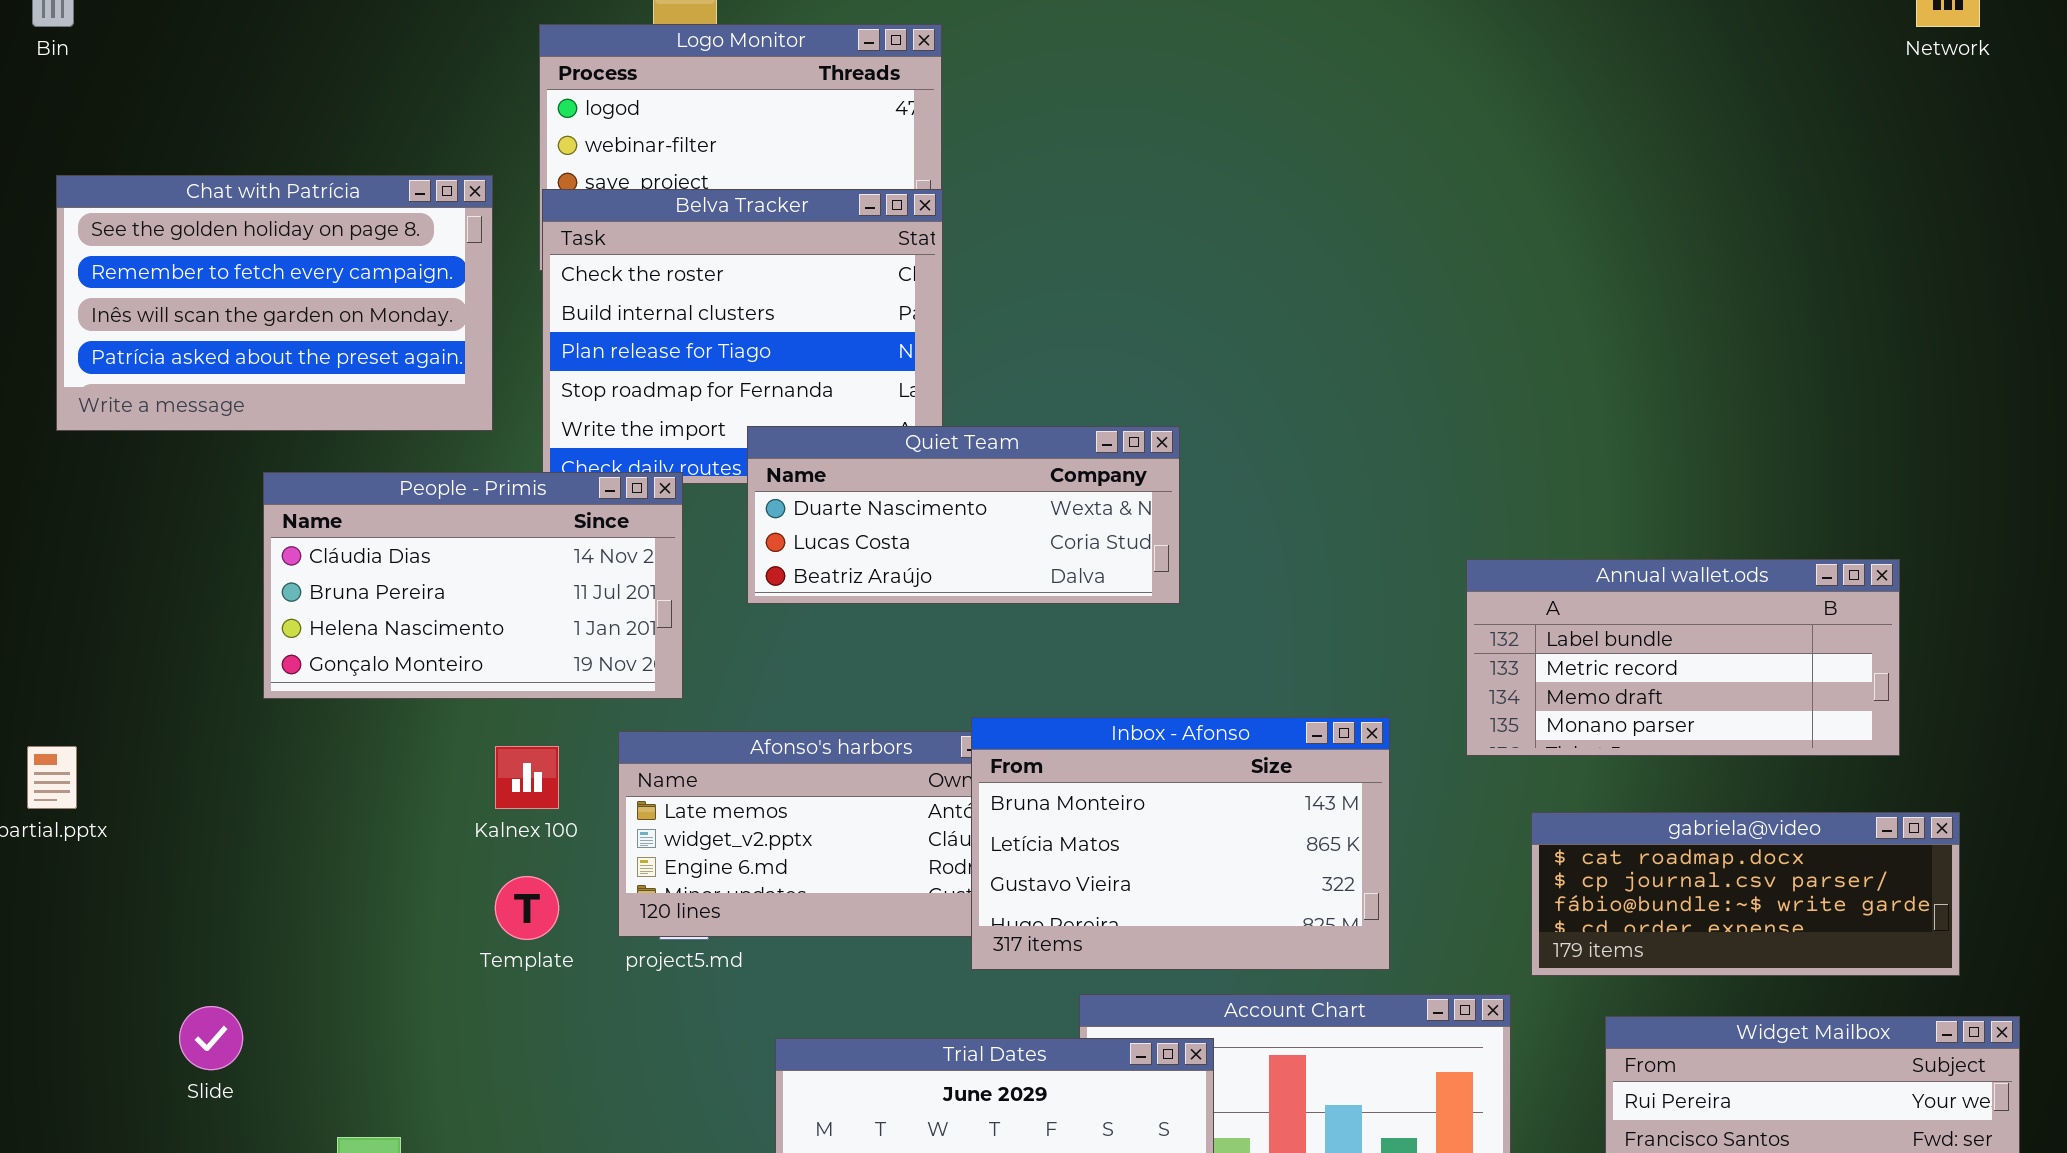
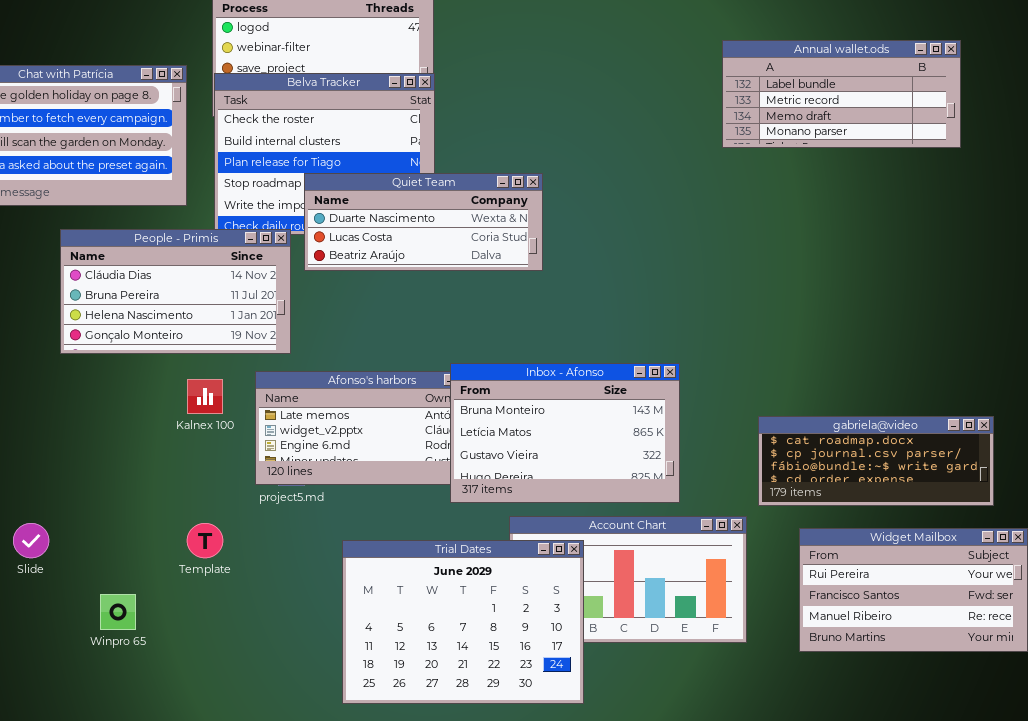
Quiet Team: [747,426,1180,604] -> [304,173,543,271], moved
Annual wallet.ods: [1466,559,1900,756] -> [722,40,961,148], moved
Template: [495,876,559,940] -> [187,523,223,558], moved

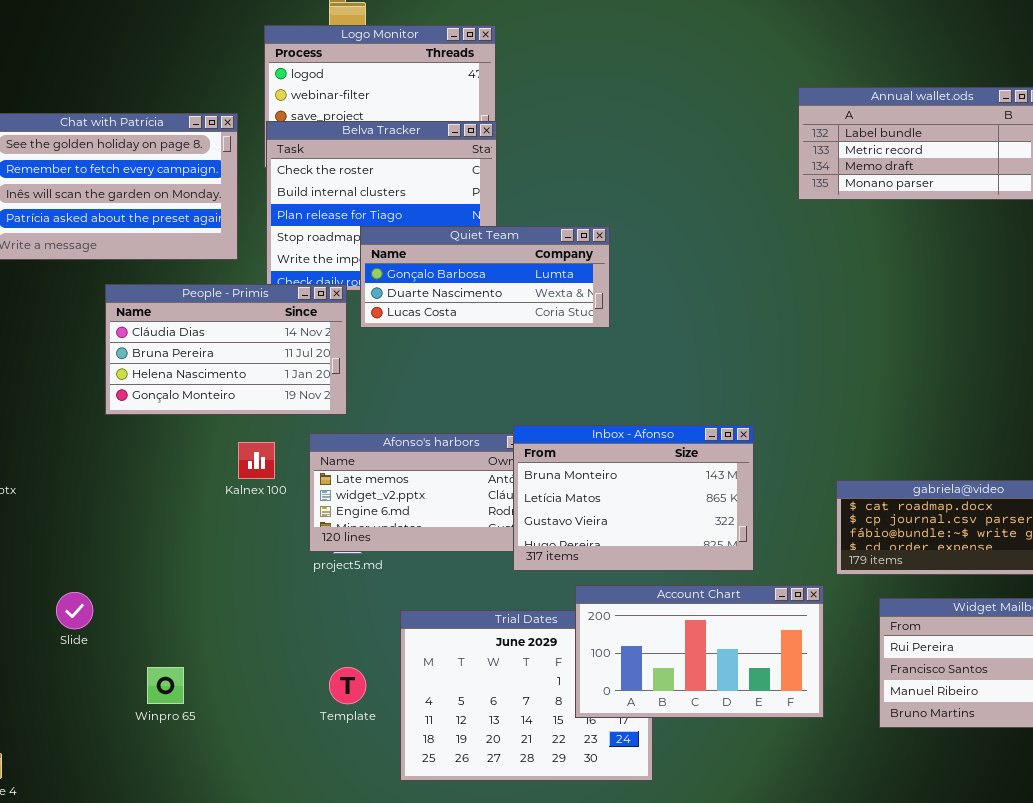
Quiet Team: [304,173,543,271] -> [360,226,610,328], scrolled up 1 row
Account Chart: [509,516,747,643] -> [575,585,824,718], raised
Template: [187,523,223,558] -> [329,667,366,704], moved

